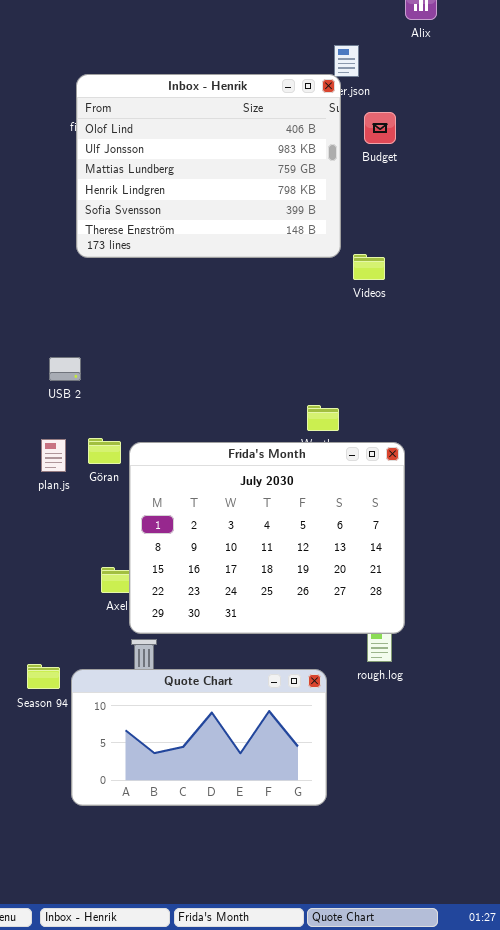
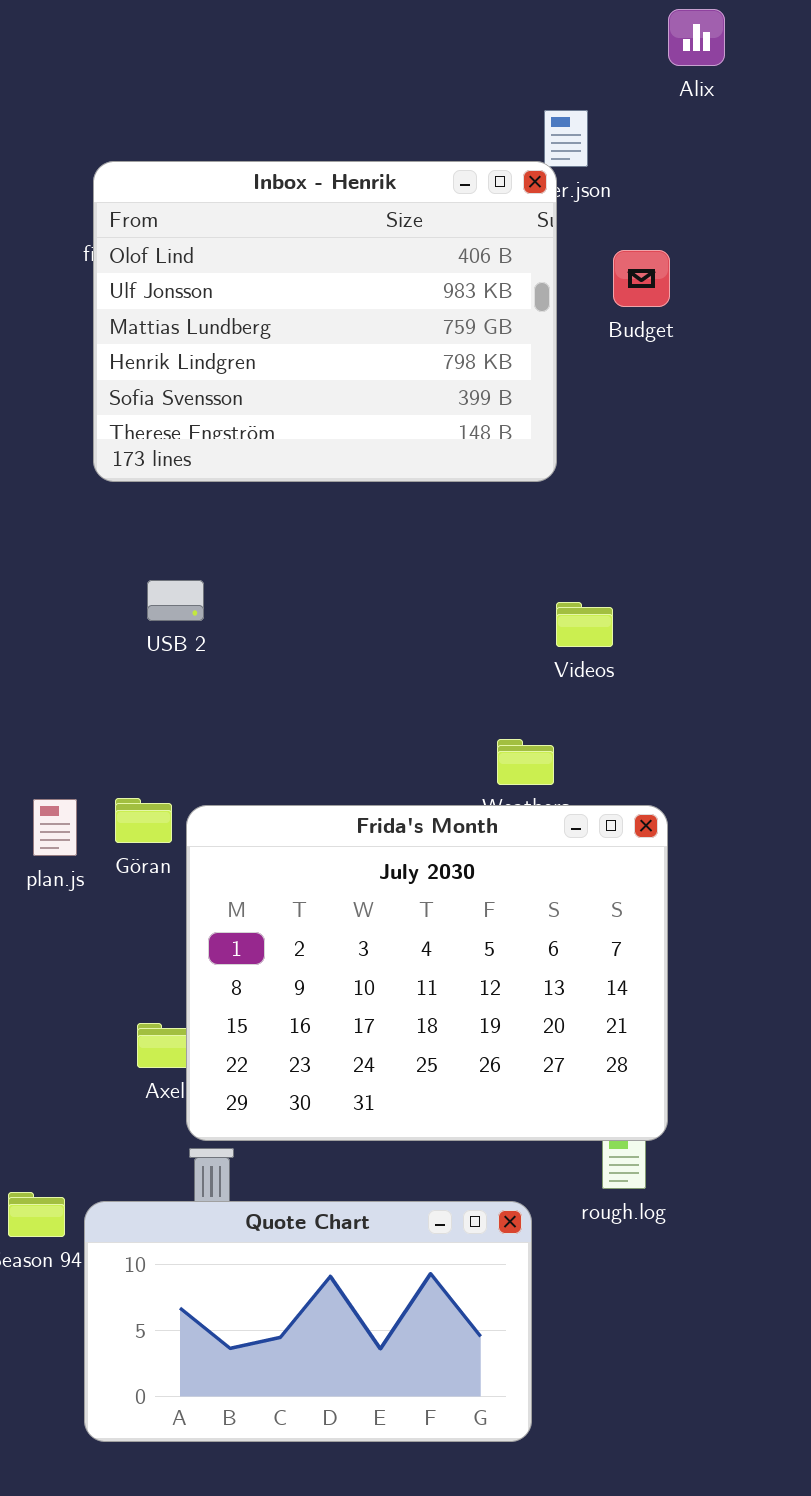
Budget: [364,112,396,144] -> [613,250,670,307], moved
Videos: [353,254,385,280] -> [556,602,613,647], moved
USB 2: [49,357,81,381] -> [147,580,204,621], moved

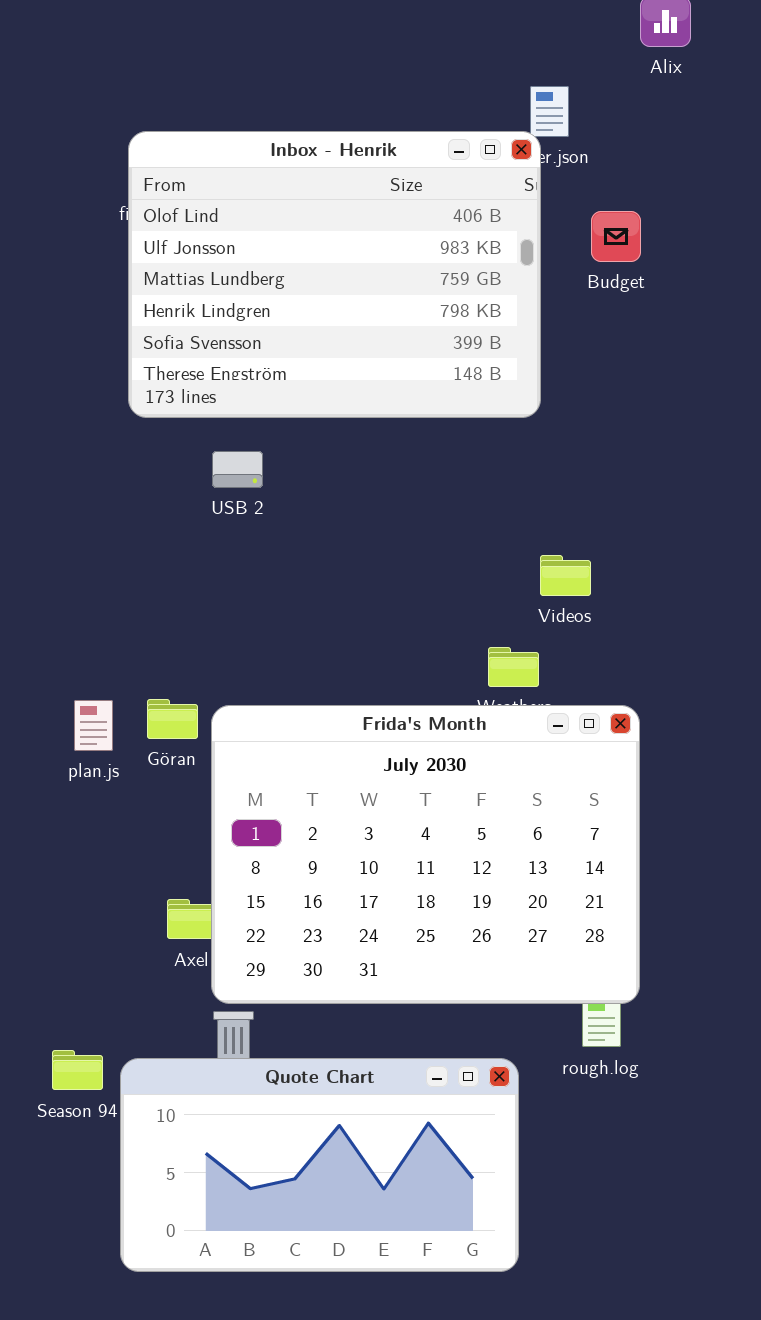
USB 2: [147,580,204,621] -> [212,451,263,488], moved
Videos: [556,602,613,647] -> [540,555,591,596], moved

